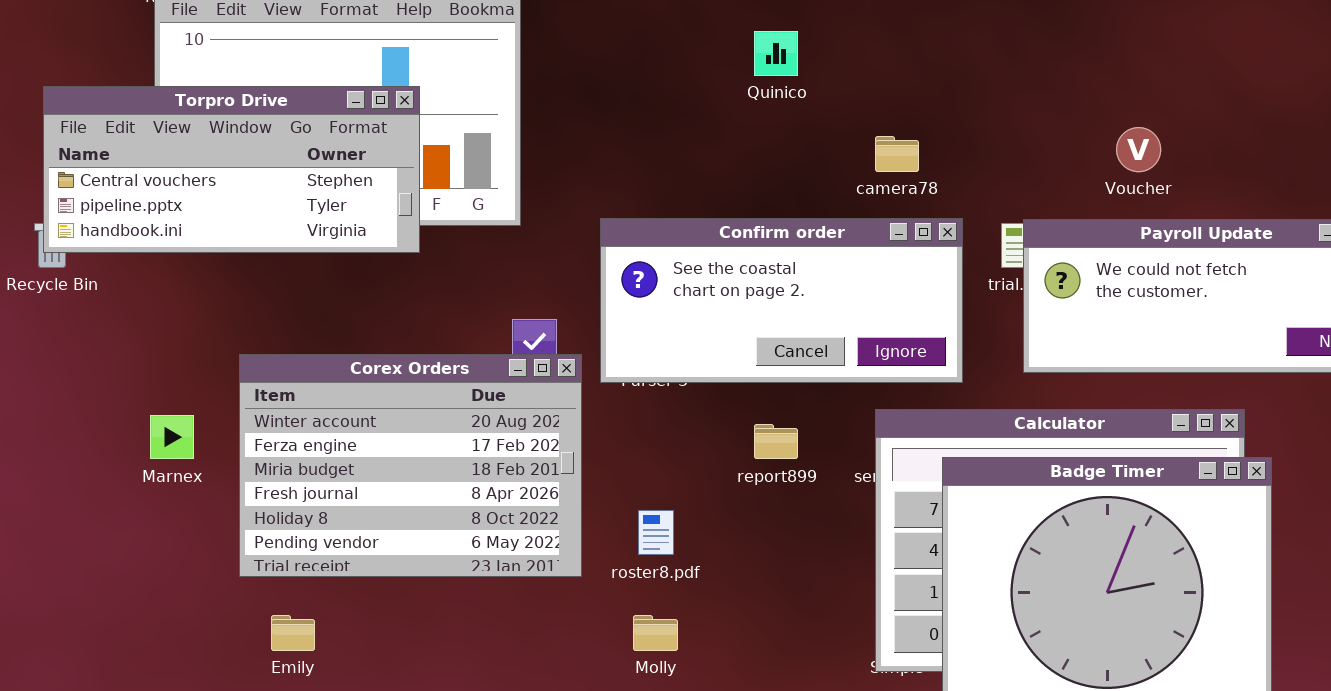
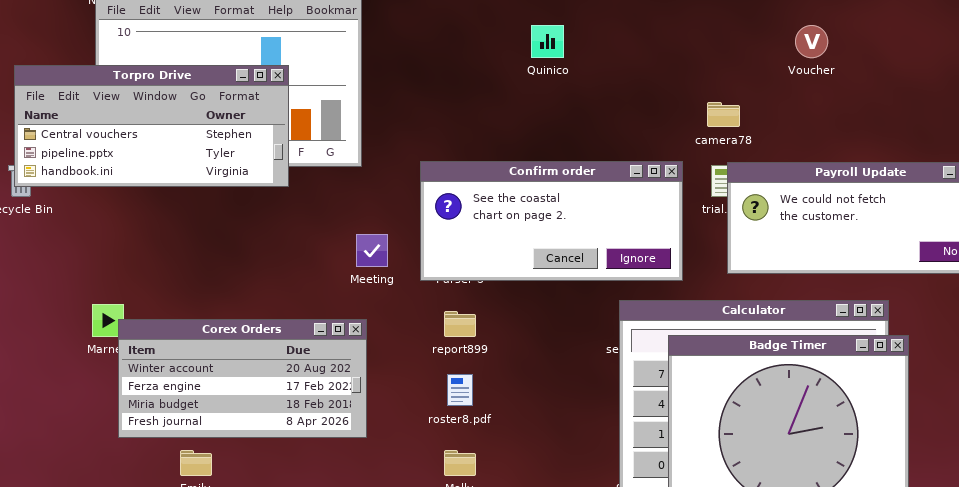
Voucher: [1116,127,1161,172] -> [795,25,828,58], moved
camera78: [875,136,919,172] -> [707,102,740,127], moved
Corex Orders: [239,354,582,577] -> [118,319,367,438], moved, resized
report899: [754,424,798,459] -> [444,311,476,337], moved

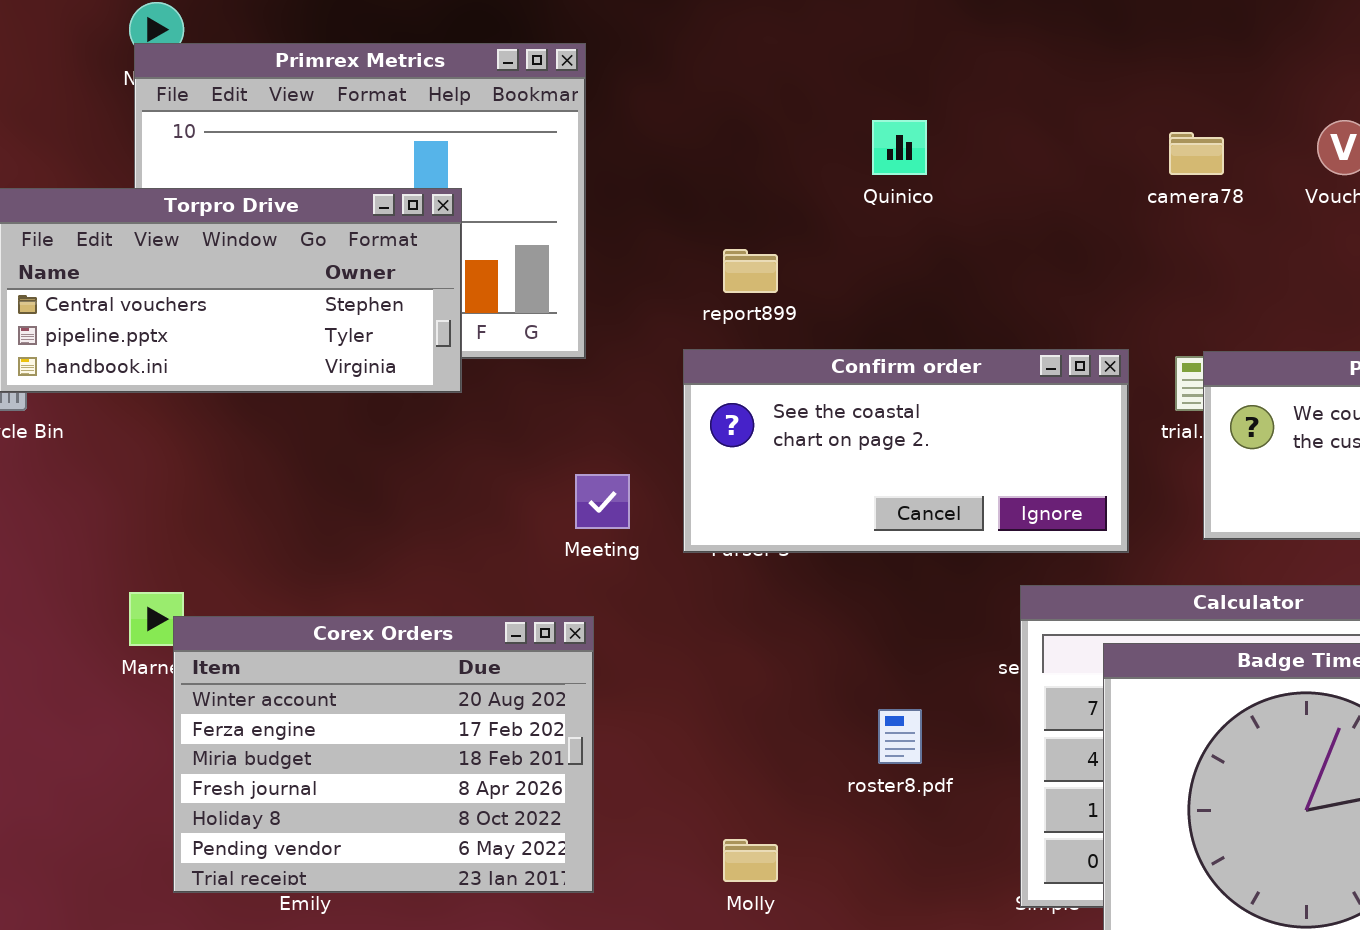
camera78: [707,102,740,127] -> [1169,132,1224,175], moved
report899: [444,311,476,337] -> [723,249,778,293], moved
Corex Orders: [118,319,367,438] -> [173,616,594,893], resized
roster8.pdf: [447,374,473,406] -> [878,709,922,764], moved

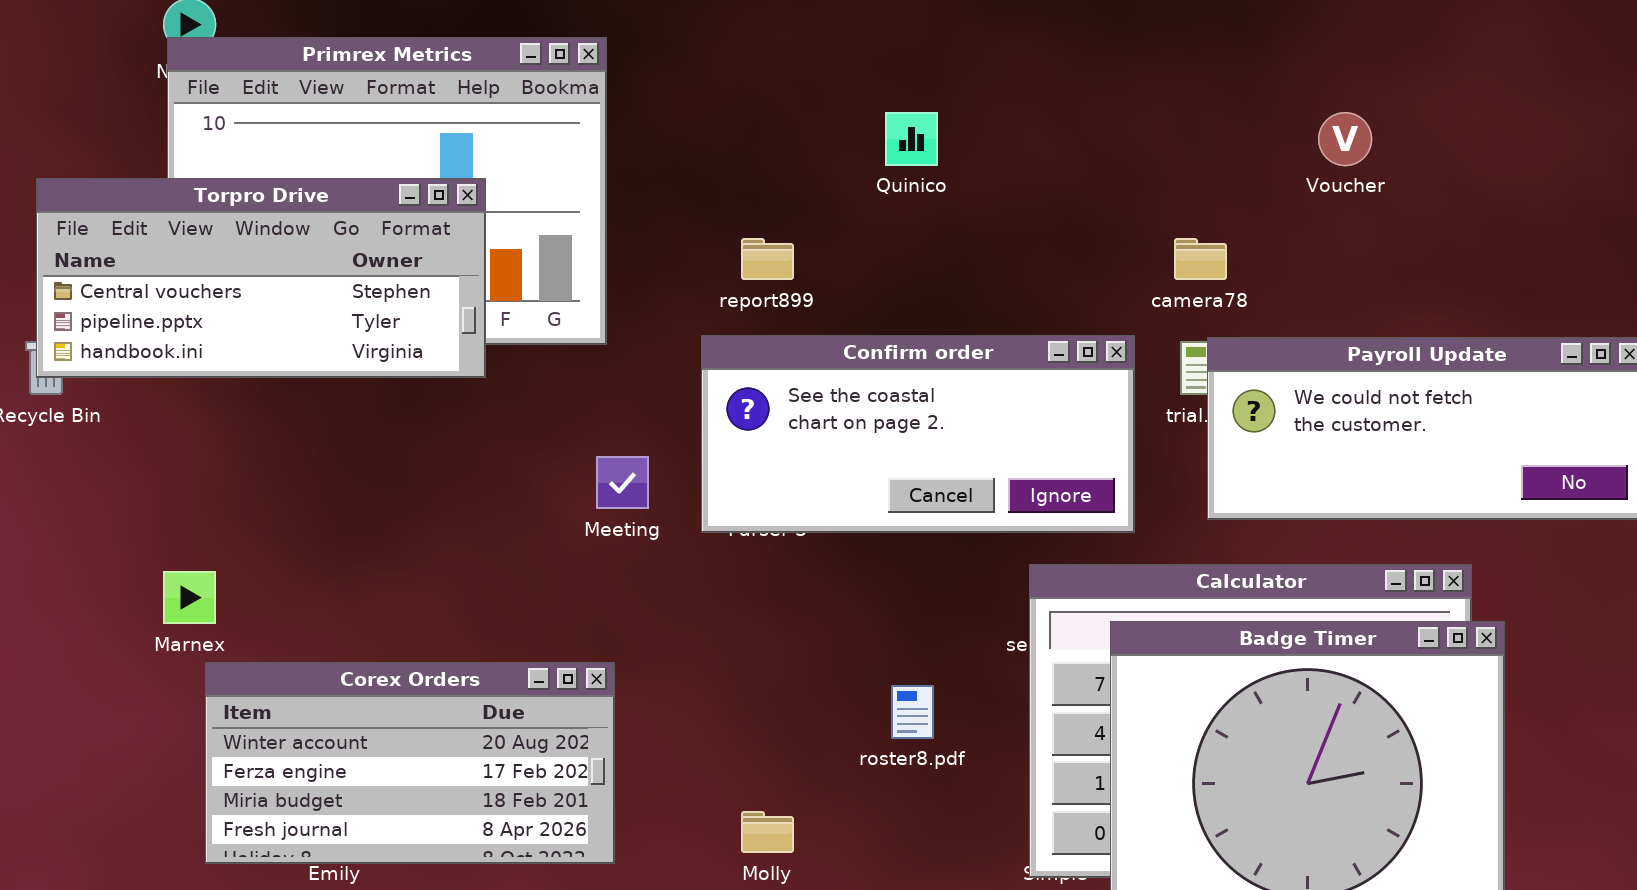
camera78: [1169,132,1224,175] -> [1174,238,1227,280], moved
Corex Orders: [173,616,594,893] -> [205,662,615,864], resized

